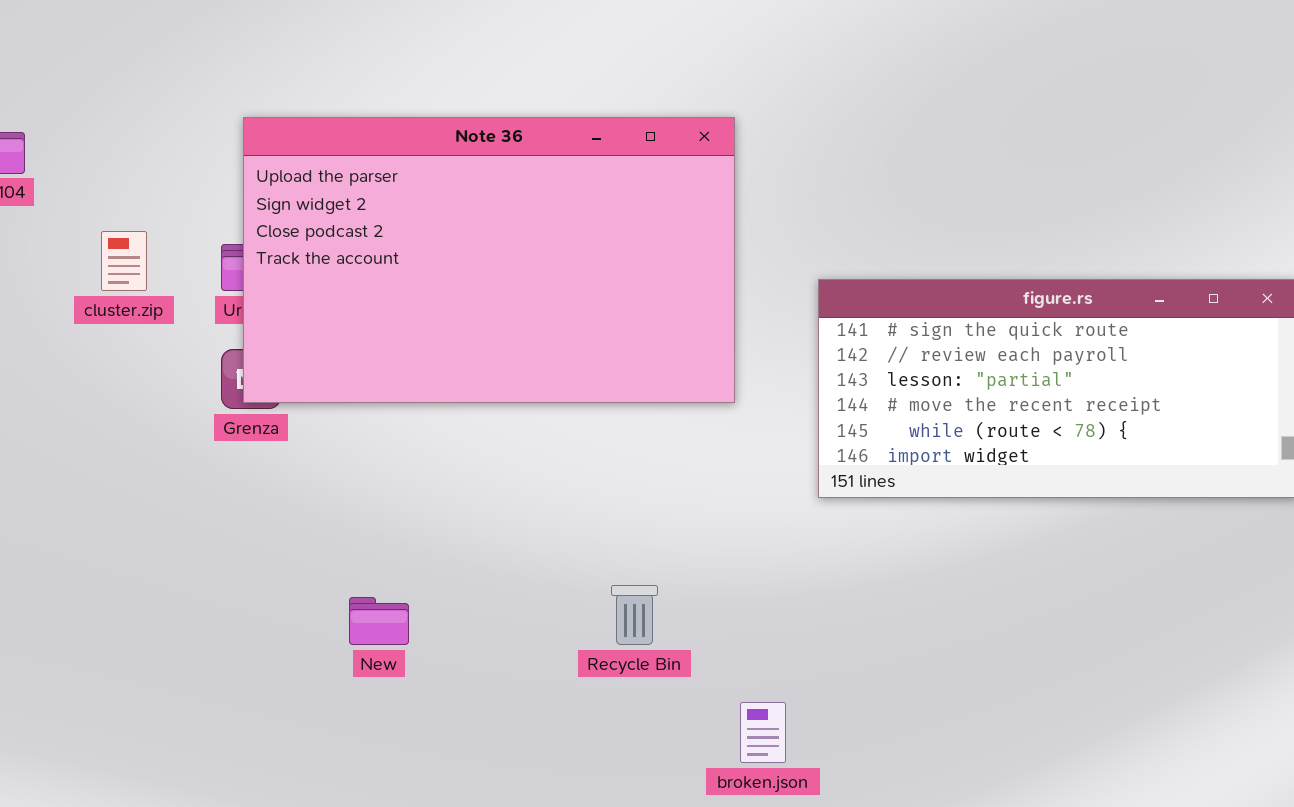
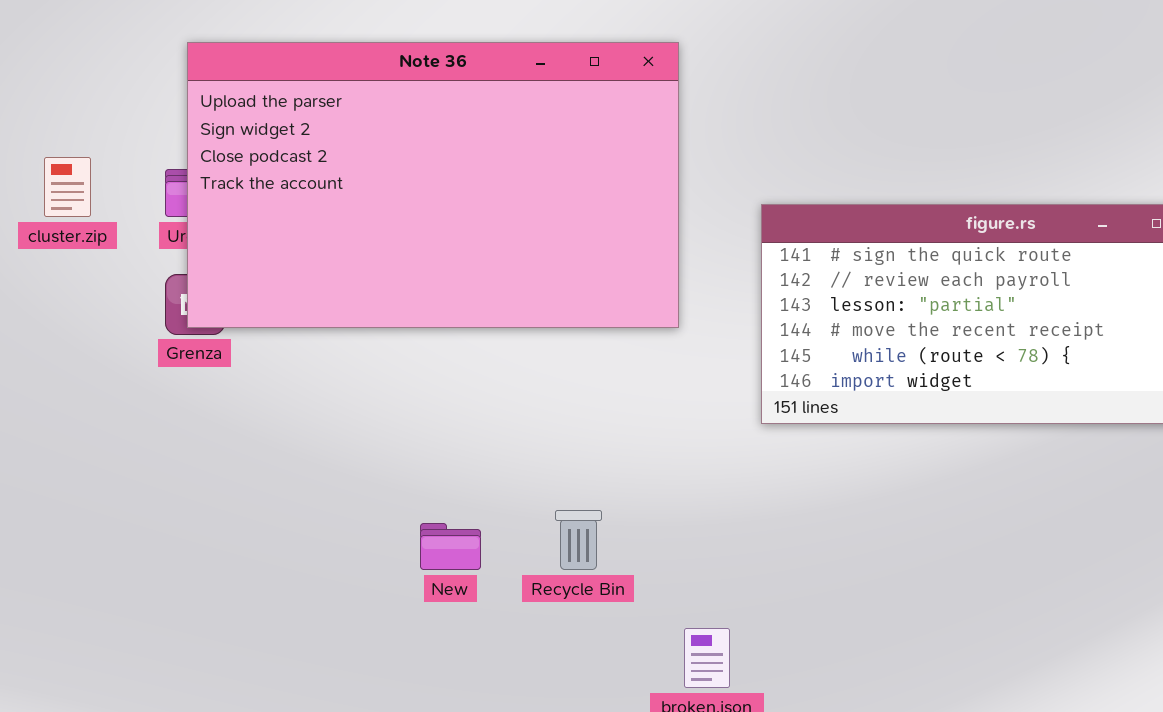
New: [349,597,409,645] -> [420,523,481,570], moved

